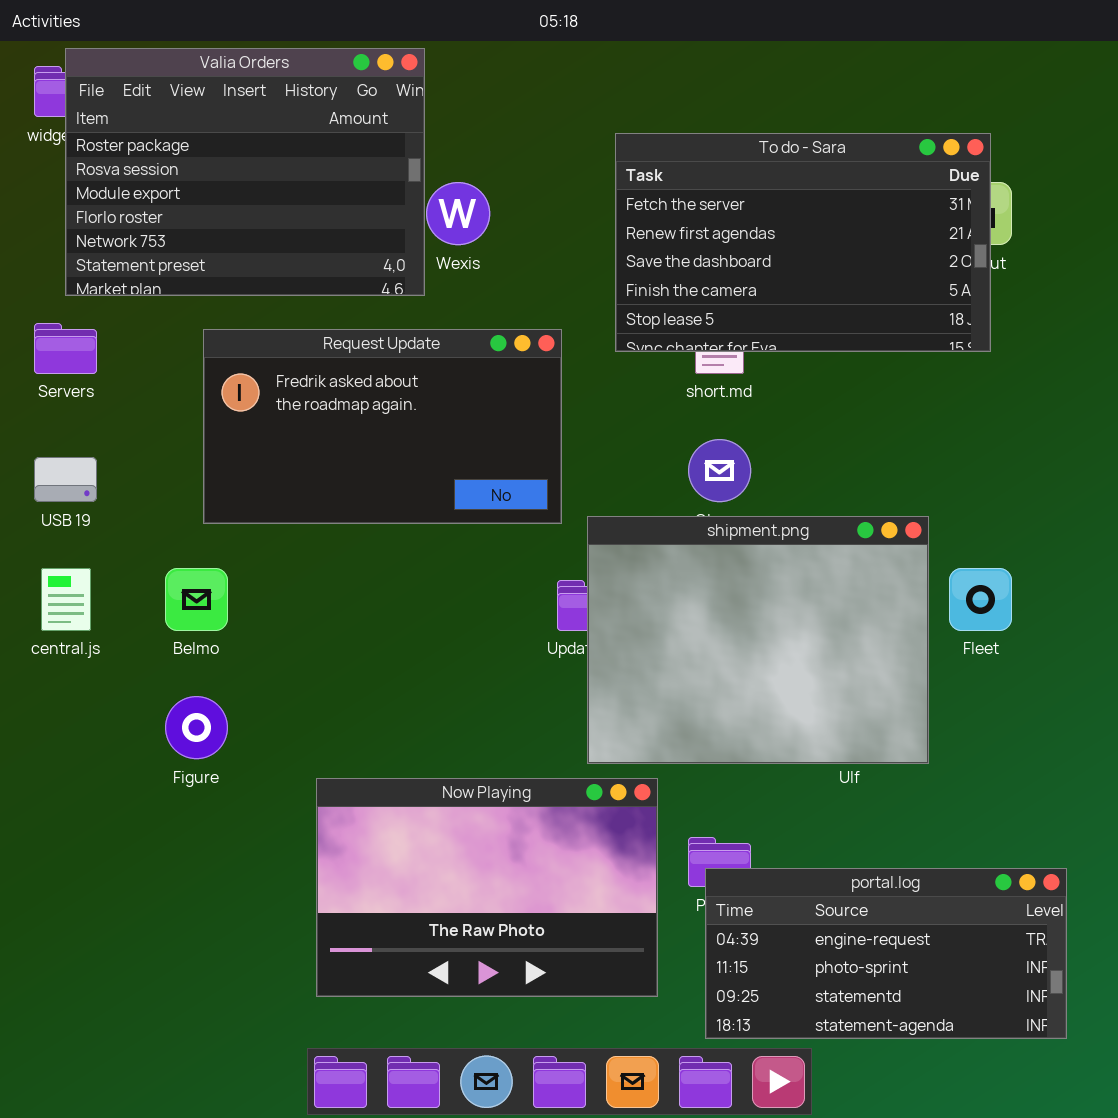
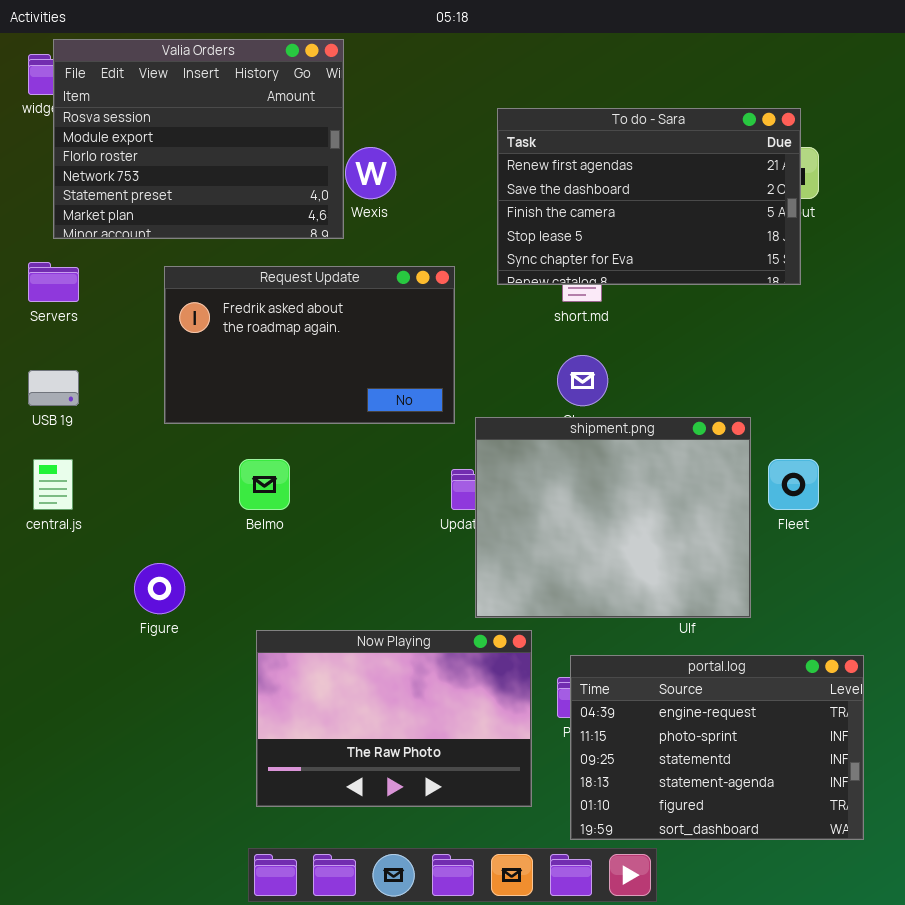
Valia Orders: [65,48,425,296] -> [53,39,344,239], scrolled down 1 row
To do - Sara: [615,133,991,352] -> [497,108,801,285], scrolled down 1 row
Belmo: [165,568,228,631] -> [239,459,290,510], moved
portal.log: [705,868,1067,1039] -> [570,655,864,840], resized

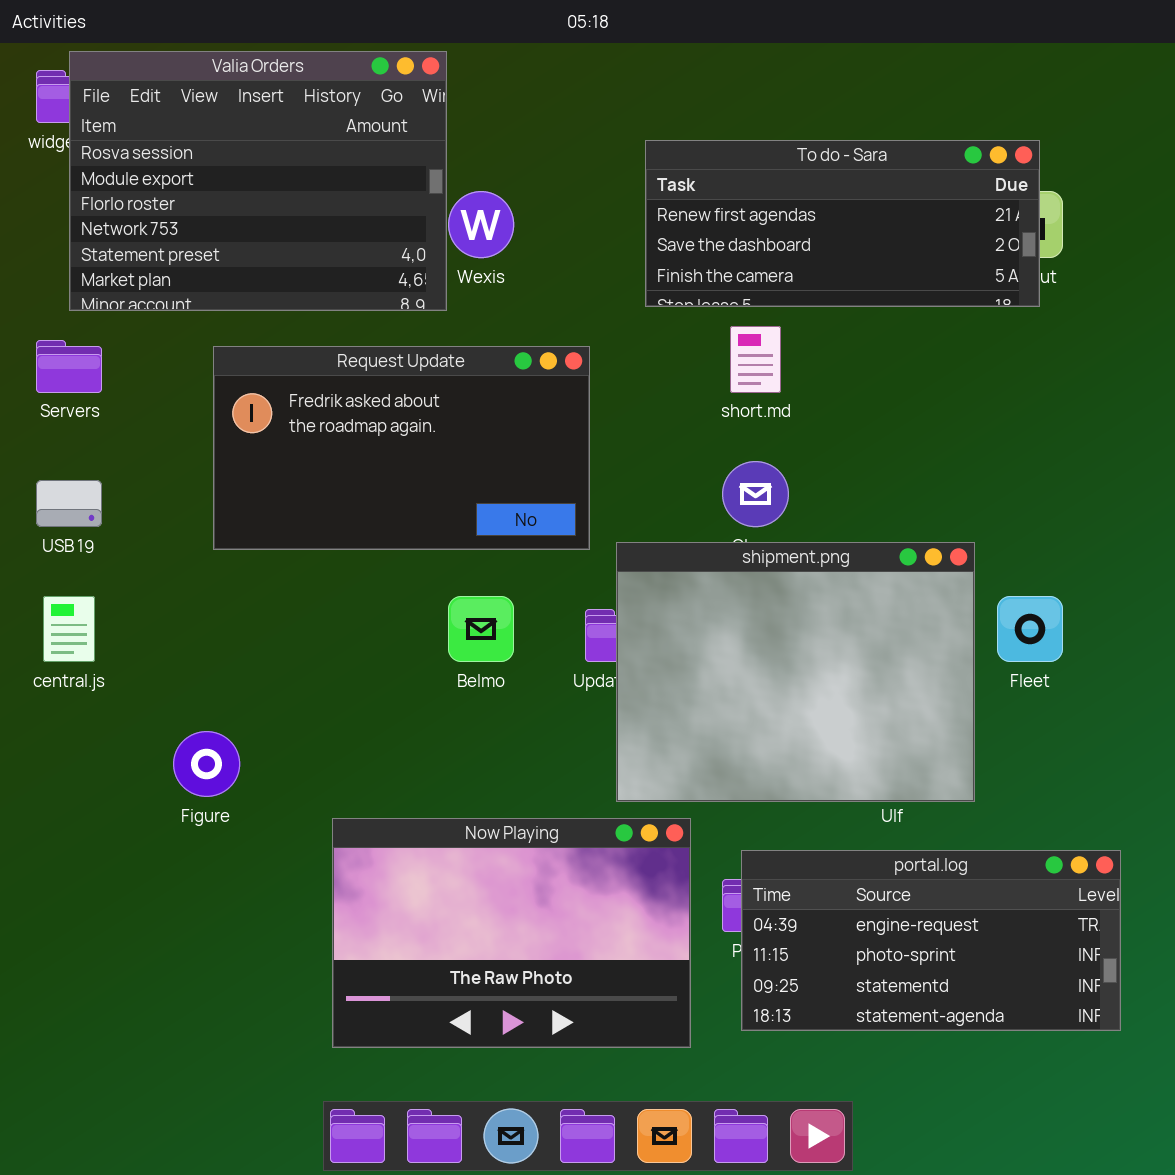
To do - Sara: [497,108,801,285] -> [645,140,1040,307], resized
Belmo: [239,459,290,510] -> [448,596,514,662], moved
portal.log: [570,655,864,840] -> [741,850,1121,1031], resized

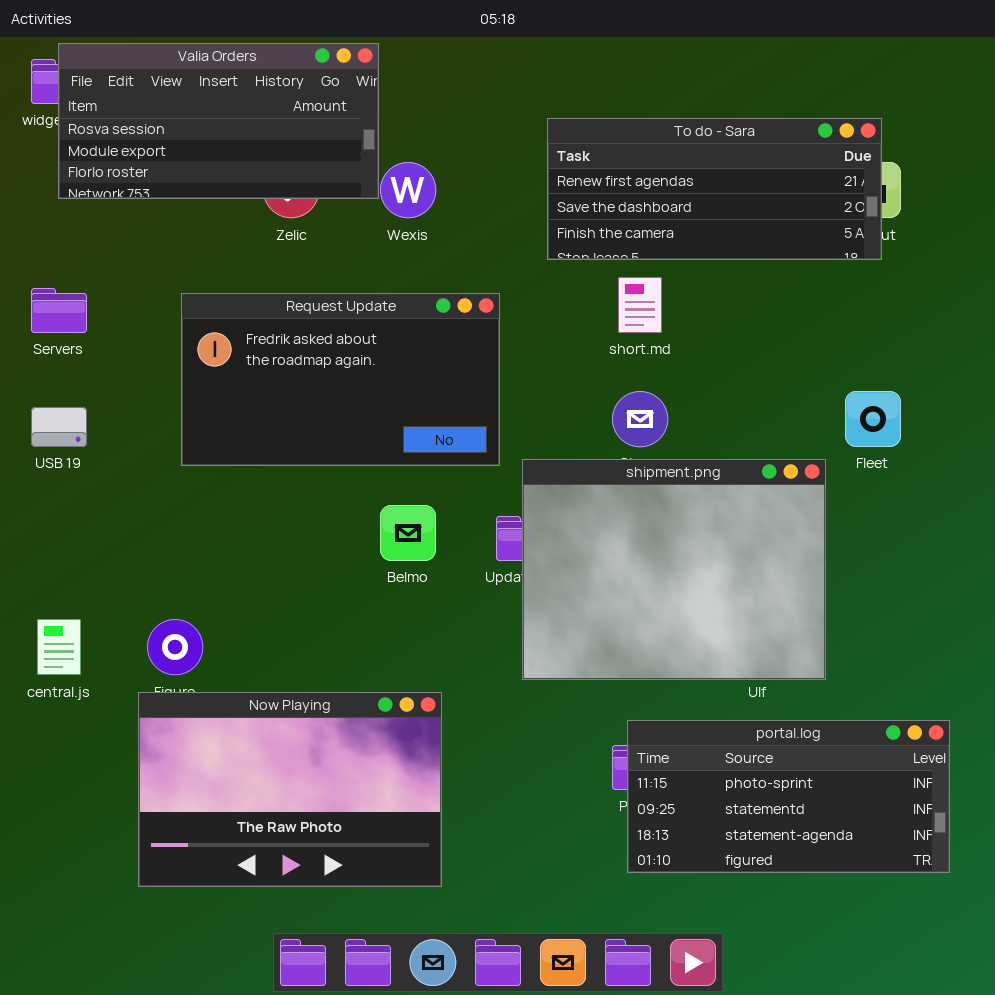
Valia Orders: [69,51,447,311] -> [58,43,379,199], resized
central.js: [43,596,95,662] -> [37,619,81,675], moved
Fleet: [997,596,1063,662] -> [845,391,901,447], moved
Now Playing: [332,818,691,1048] -> [138,692,442,887], moved
portal.log: [741,850,1121,1031] -> [627,720,950,873], scrolled down 1 row

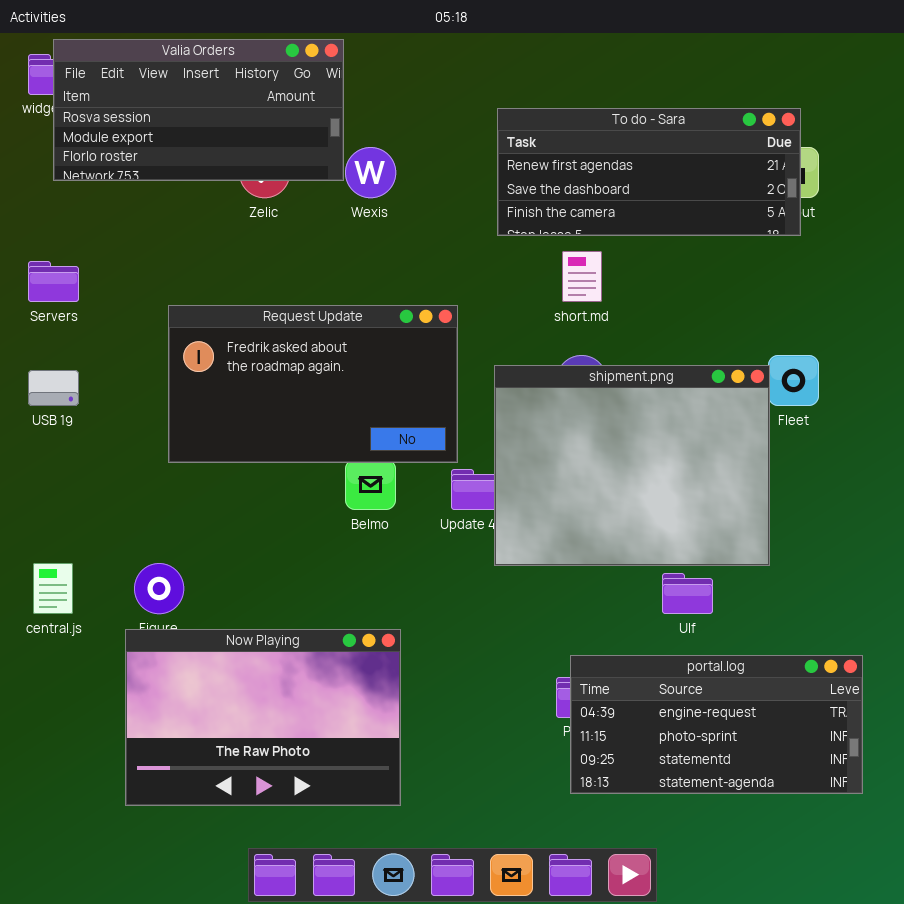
Request Update: [181,293,500,466] -> [168,305,458,463], moved
shipment.png: [522,459,826,680] -> [494,365,770,566], moved
portal.log: [627,720,950,873] -> [570,655,863,794], scrolled up 1 row

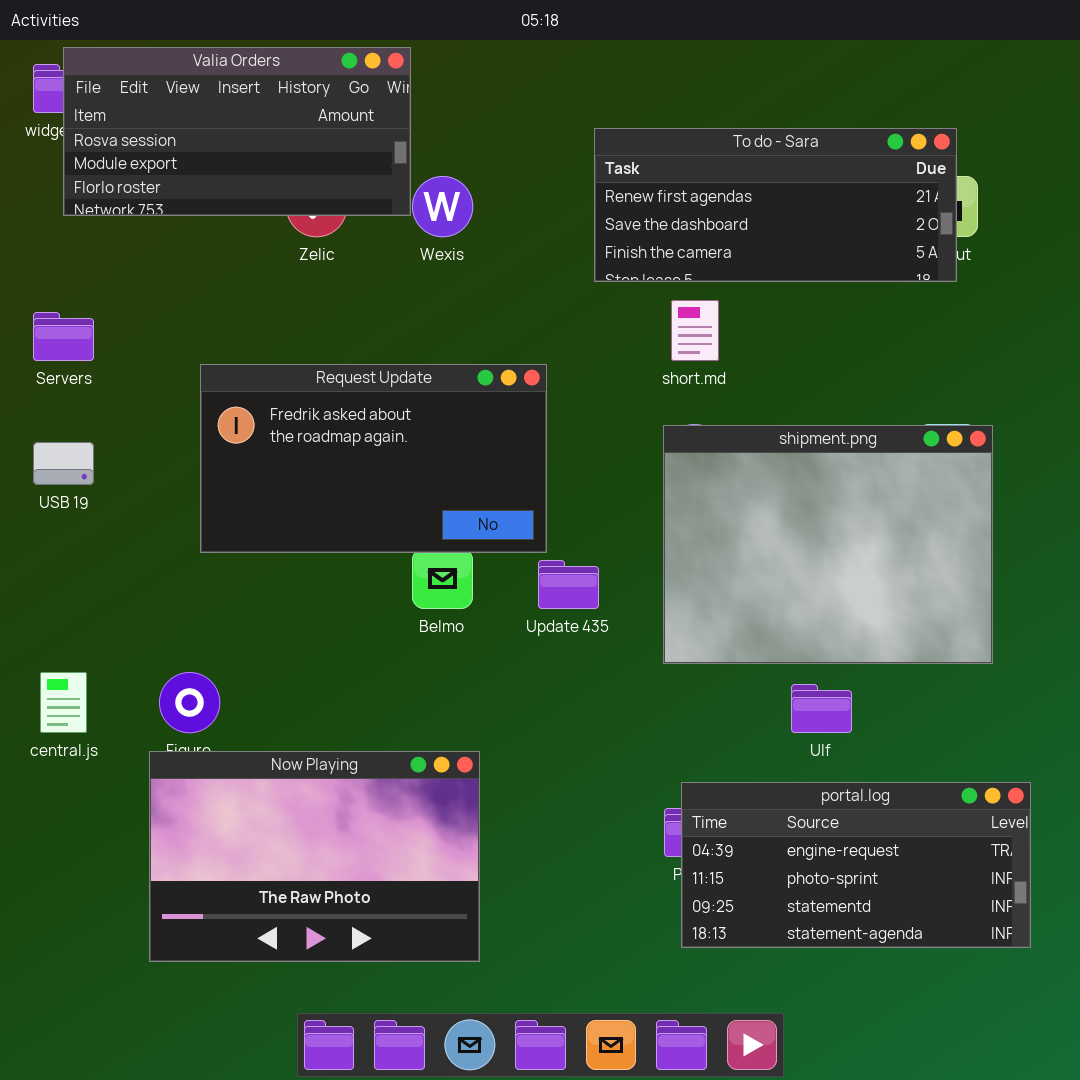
shipment.png: [494,365,770,566] -> [663,425,993,664], moved

